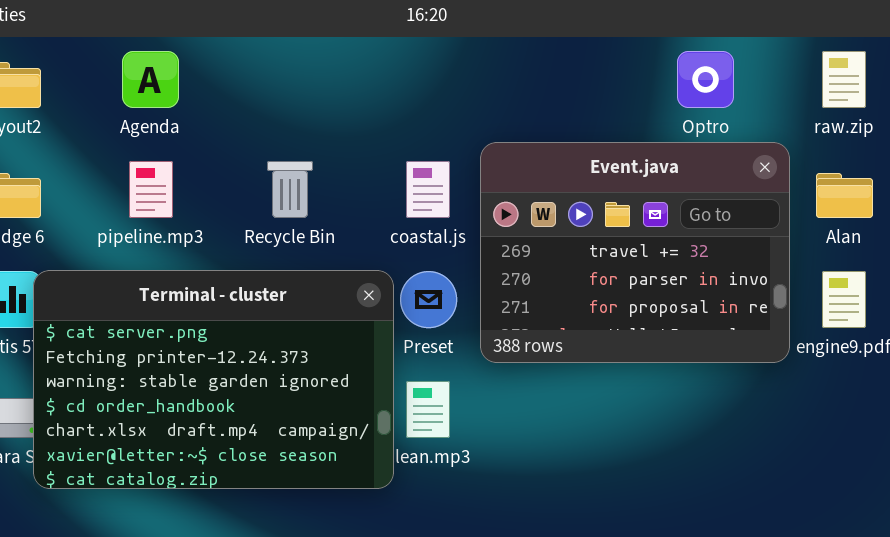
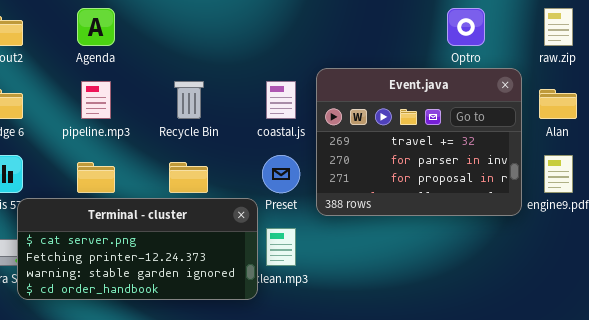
Terminal - cluster: [33,270,394,489] -> [17,198,258,300], resized

